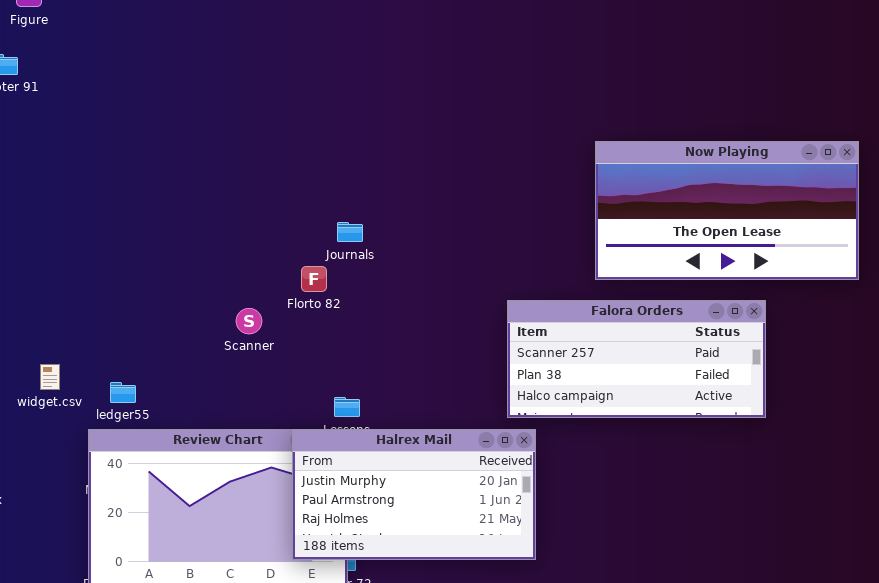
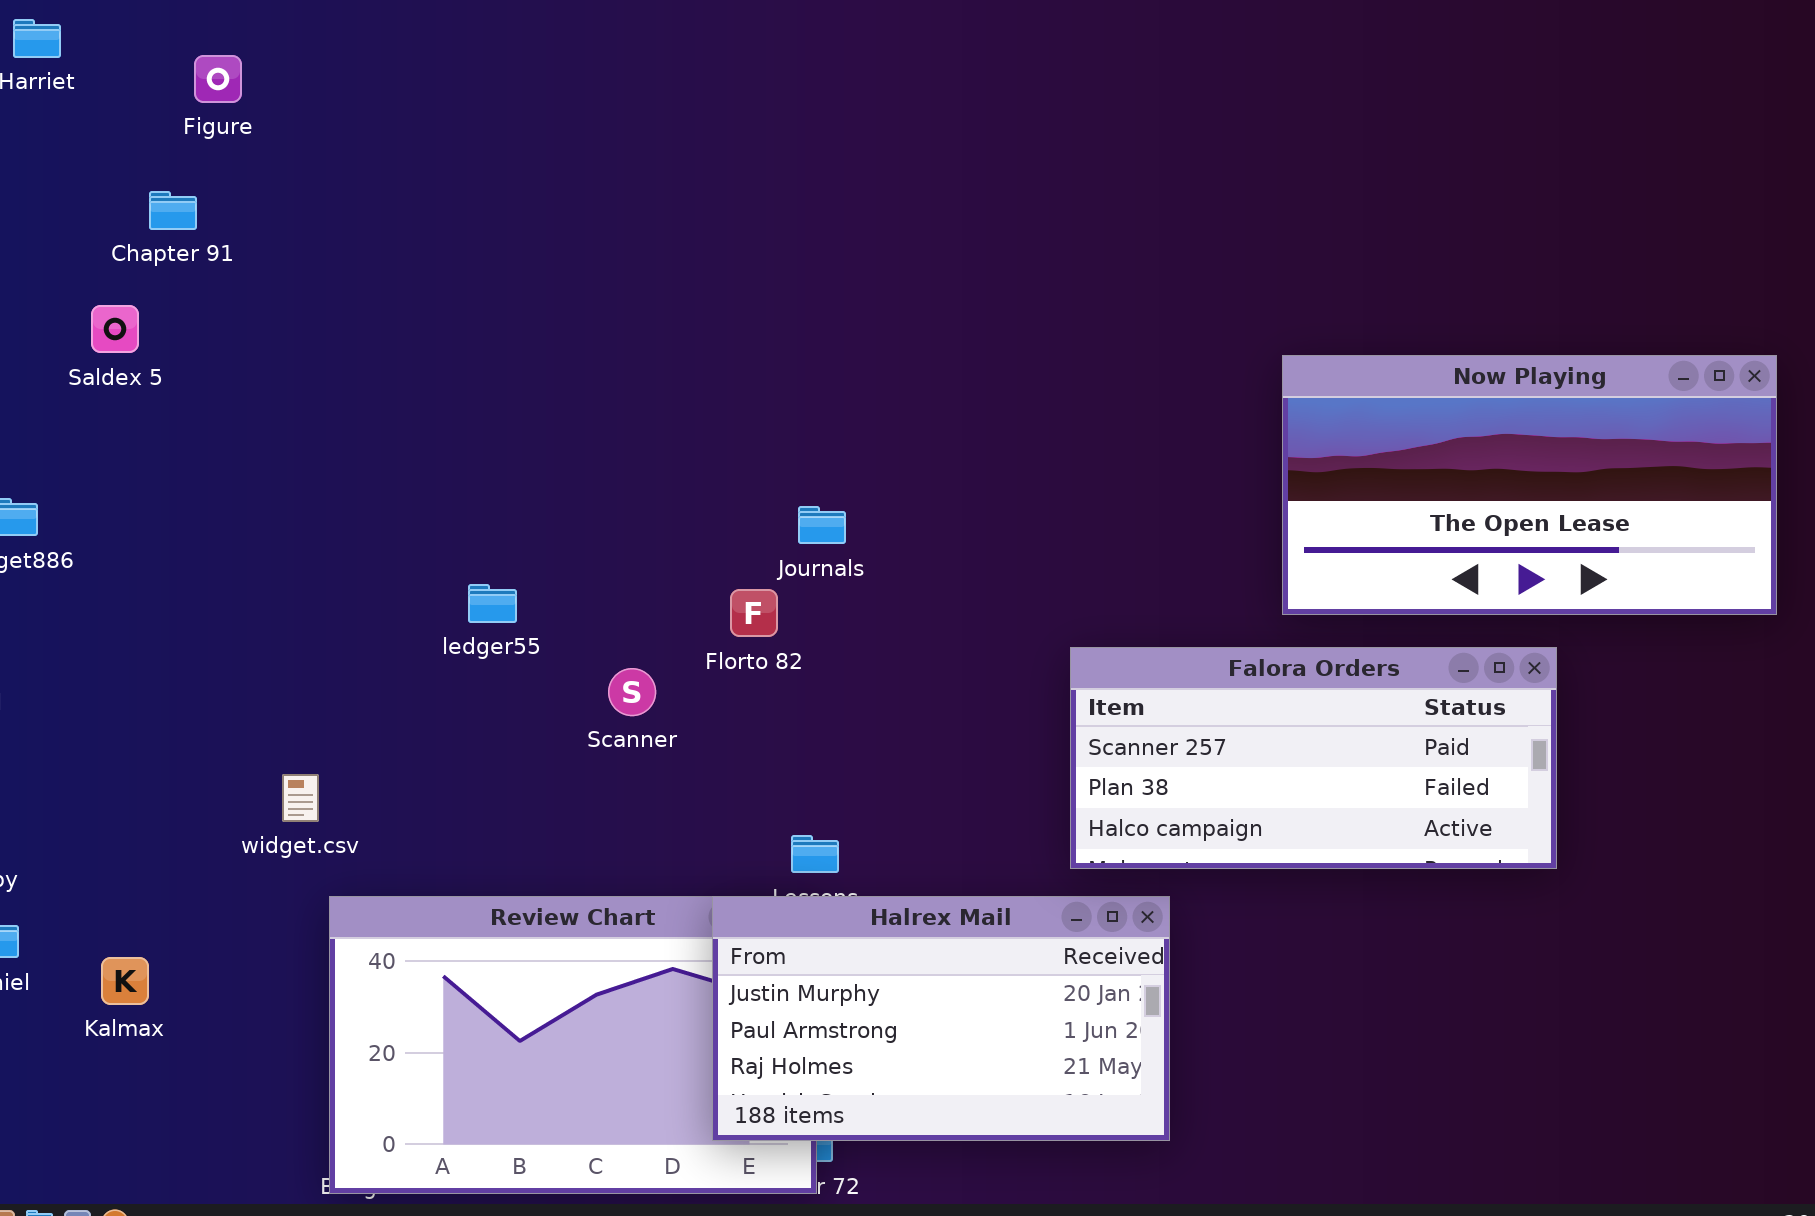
Falora Orders: [507,300,766,418] -> [1070,647,1557,869], moved
widget.csv: [40,364,60,390] -> [282,774,319,822], moved
ledger55: [110,382,136,403] -> [468,584,517,623], moved

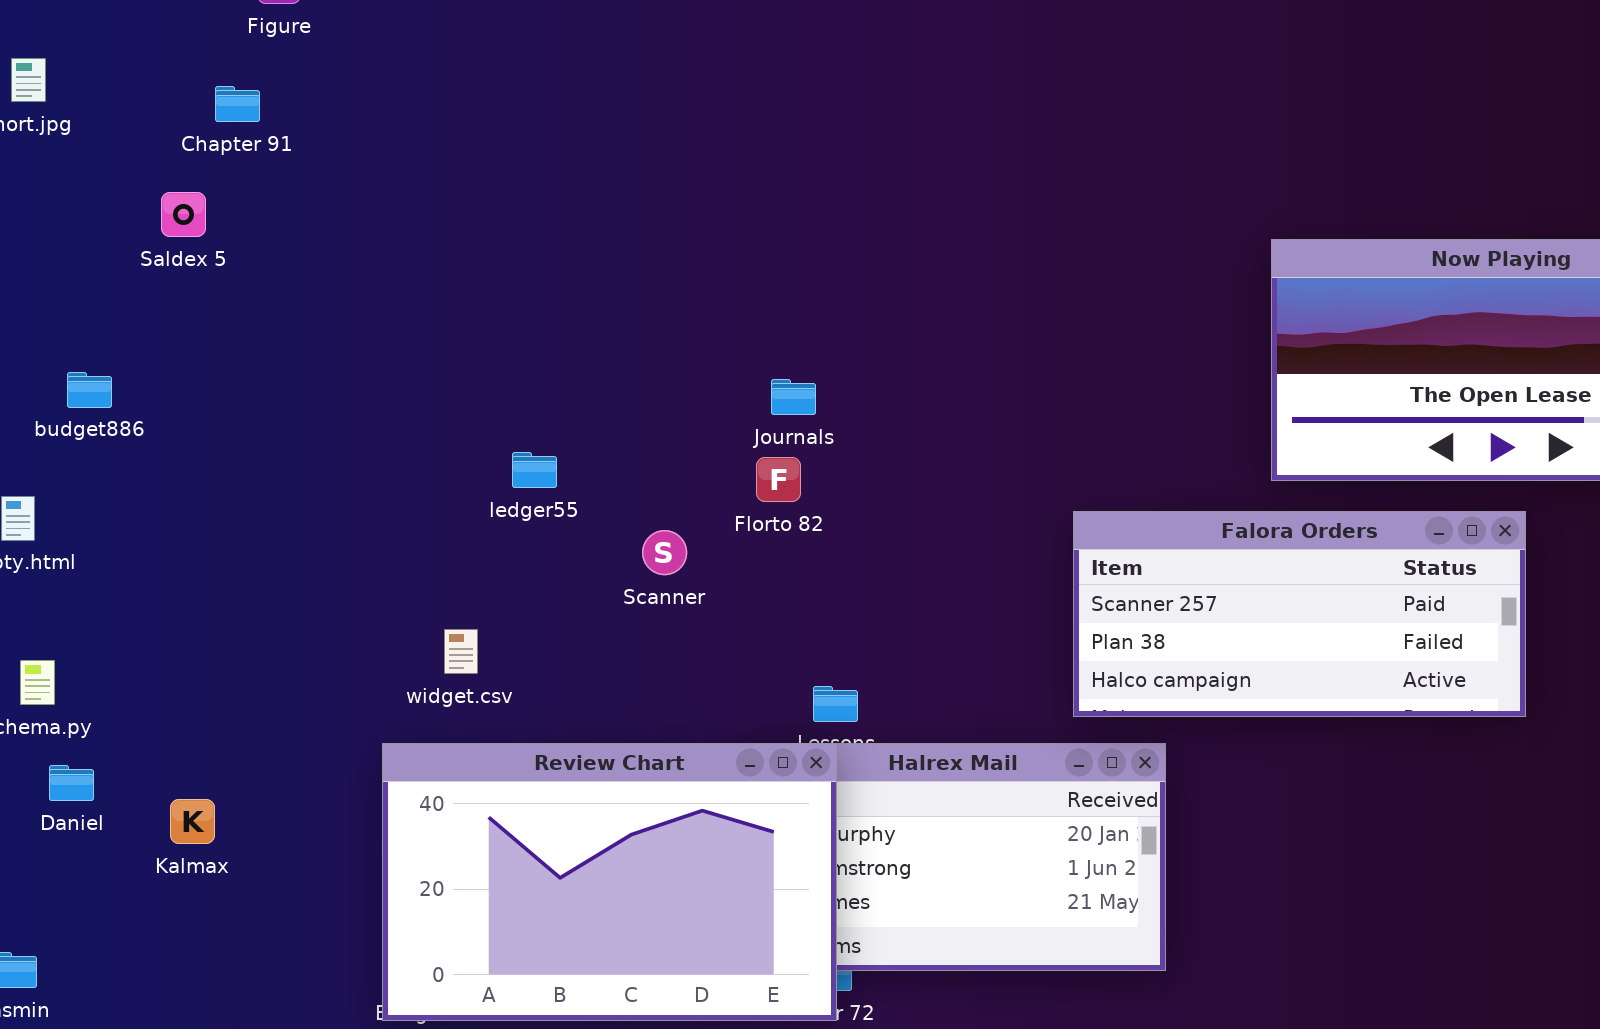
Journals: [798,506,846,544] -> [771,379,816,415], moved
widget.csv: [282,774,319,822] -> [444,629,478,674], moved
Review Chart: [329,896,817,1194] -> [382,743,837,1021], raised

